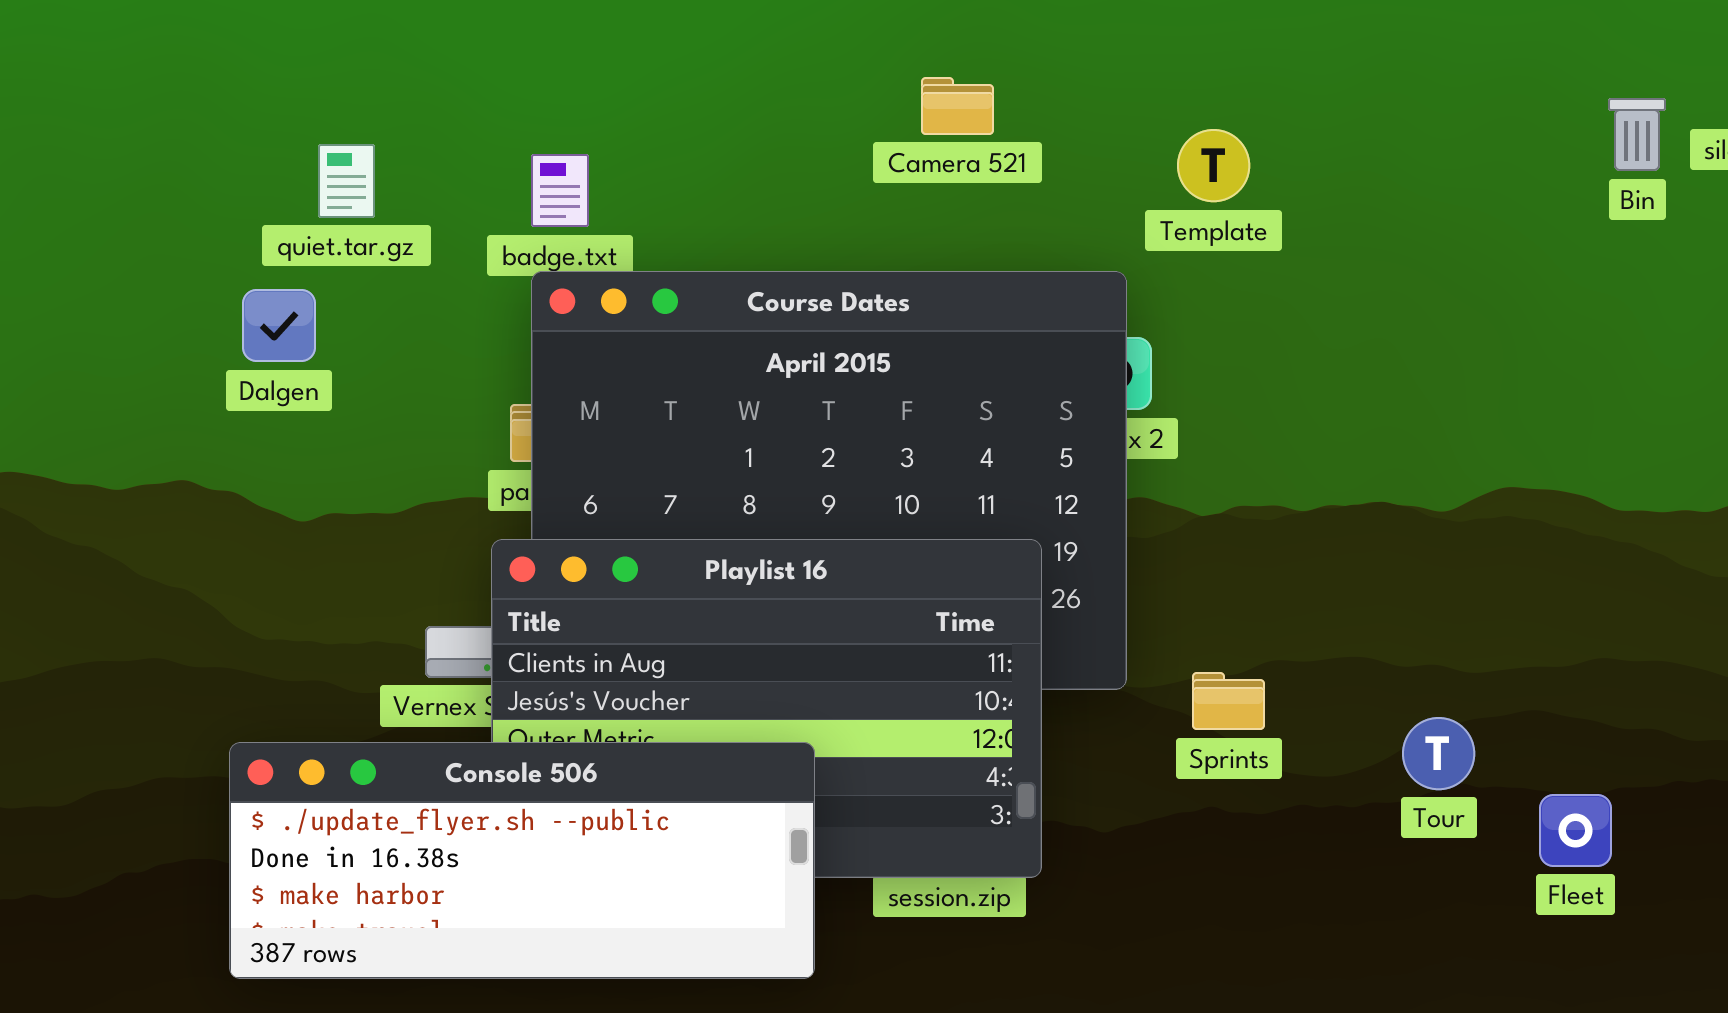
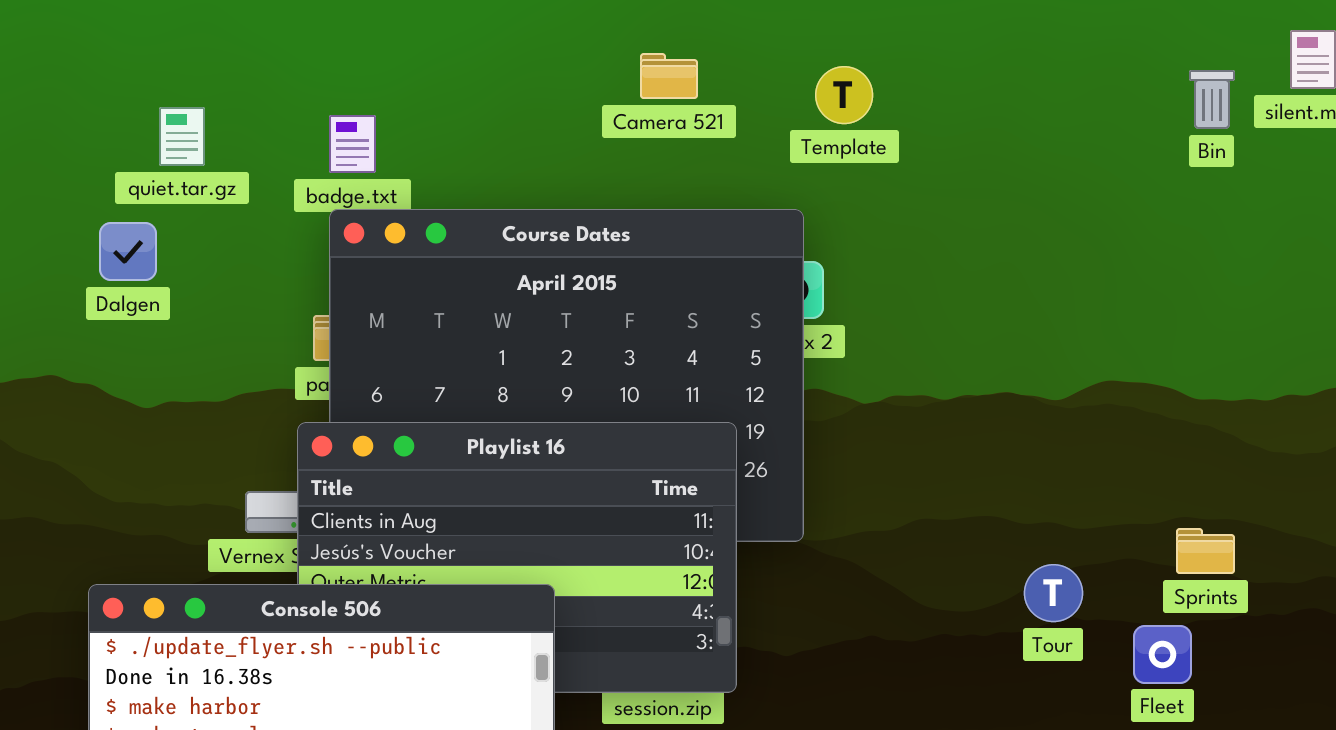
Template: [1177,129,1250,202] -> [815,66,873,124], moved
Sprints: [1192,672,1265,730] -> [1176,528,1235,574], moved

